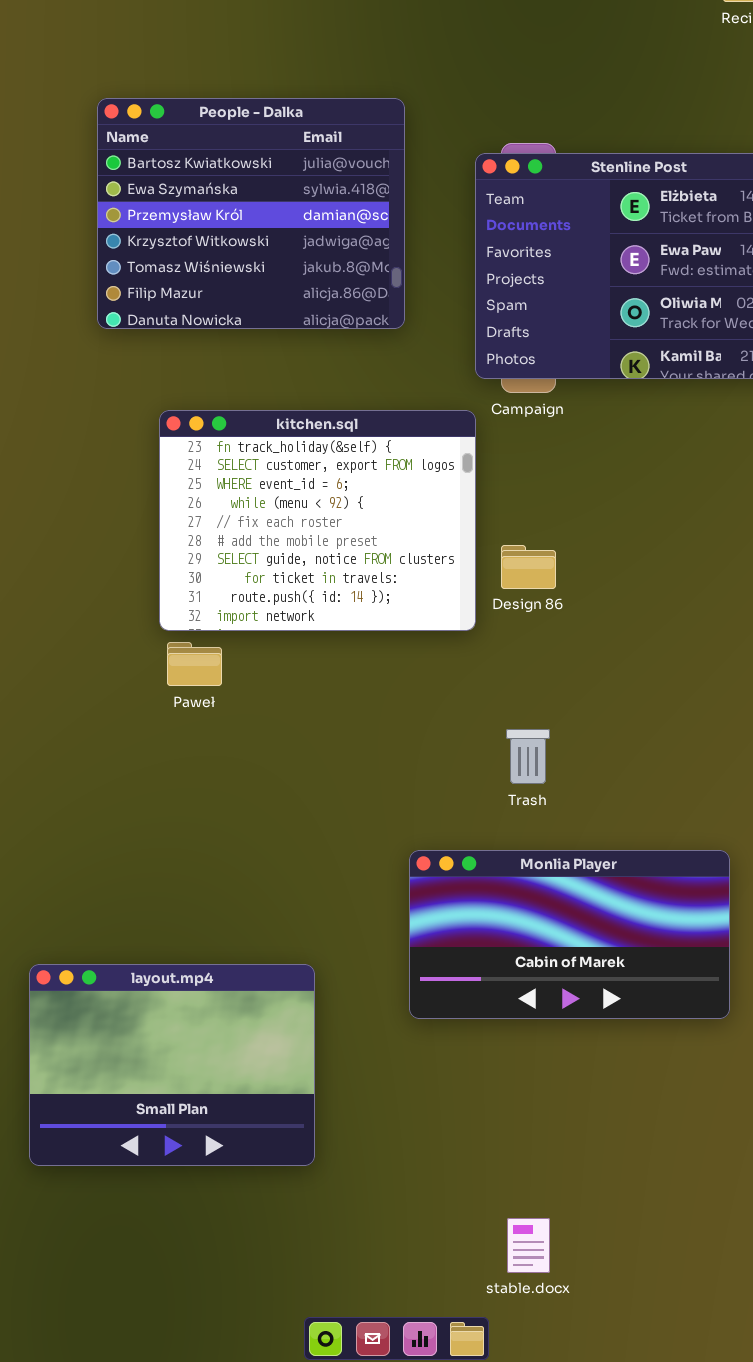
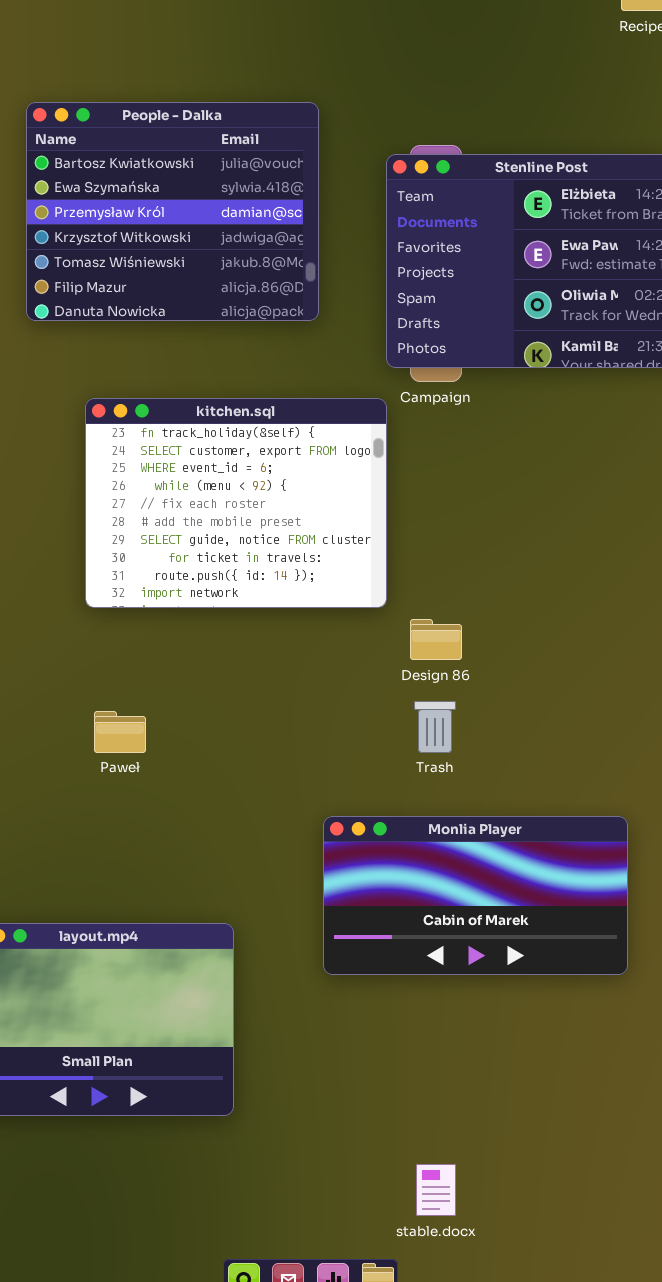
Design 86: [501,545,556,589] -> [410,619,462,660], moved
Paweł: [167,642,222,686] -> [94,711,146,753], moved

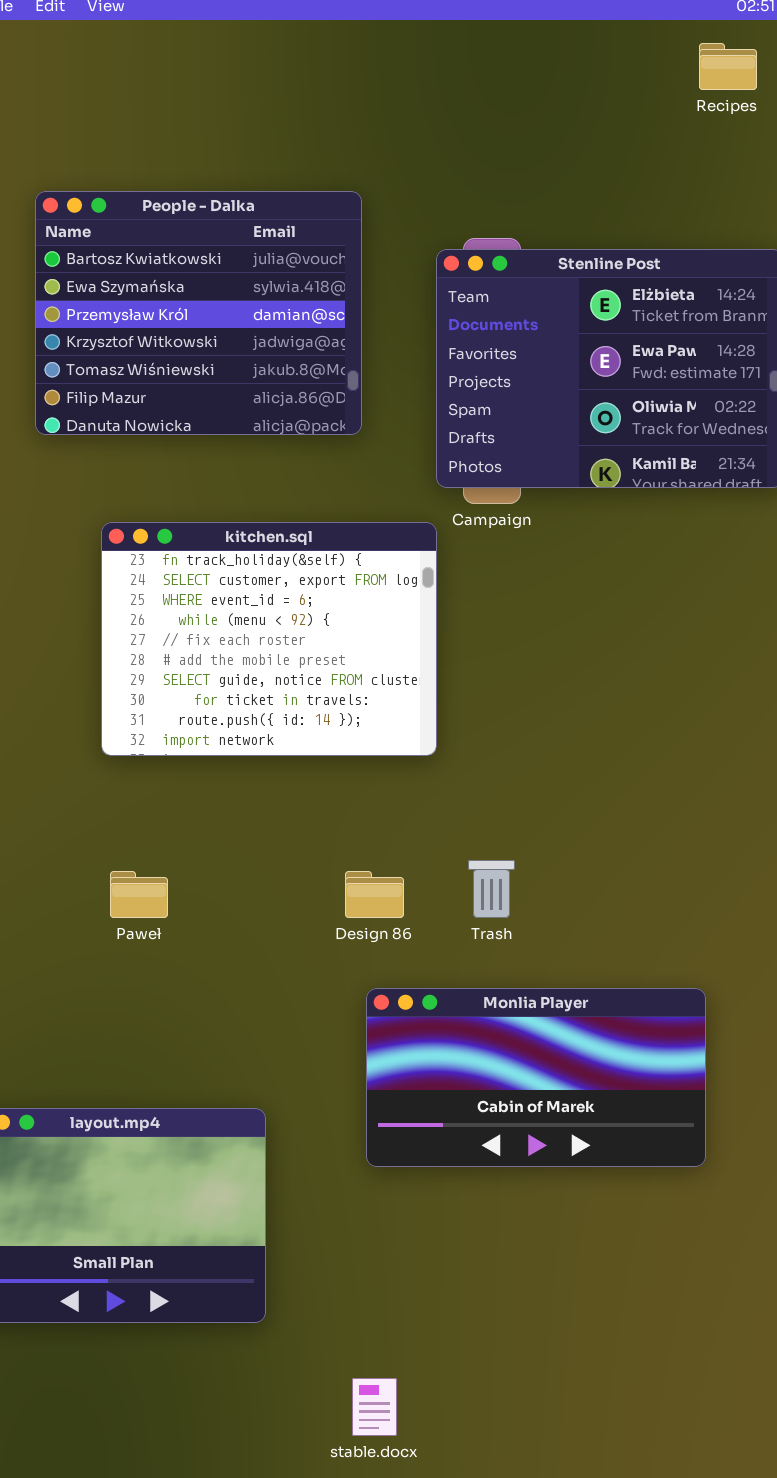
Design 86: [410,619,462,660] -> [345,871,404,918], moved
stable.docx: [416,1164,456,1216] -> [352,1378,397,1436], moved

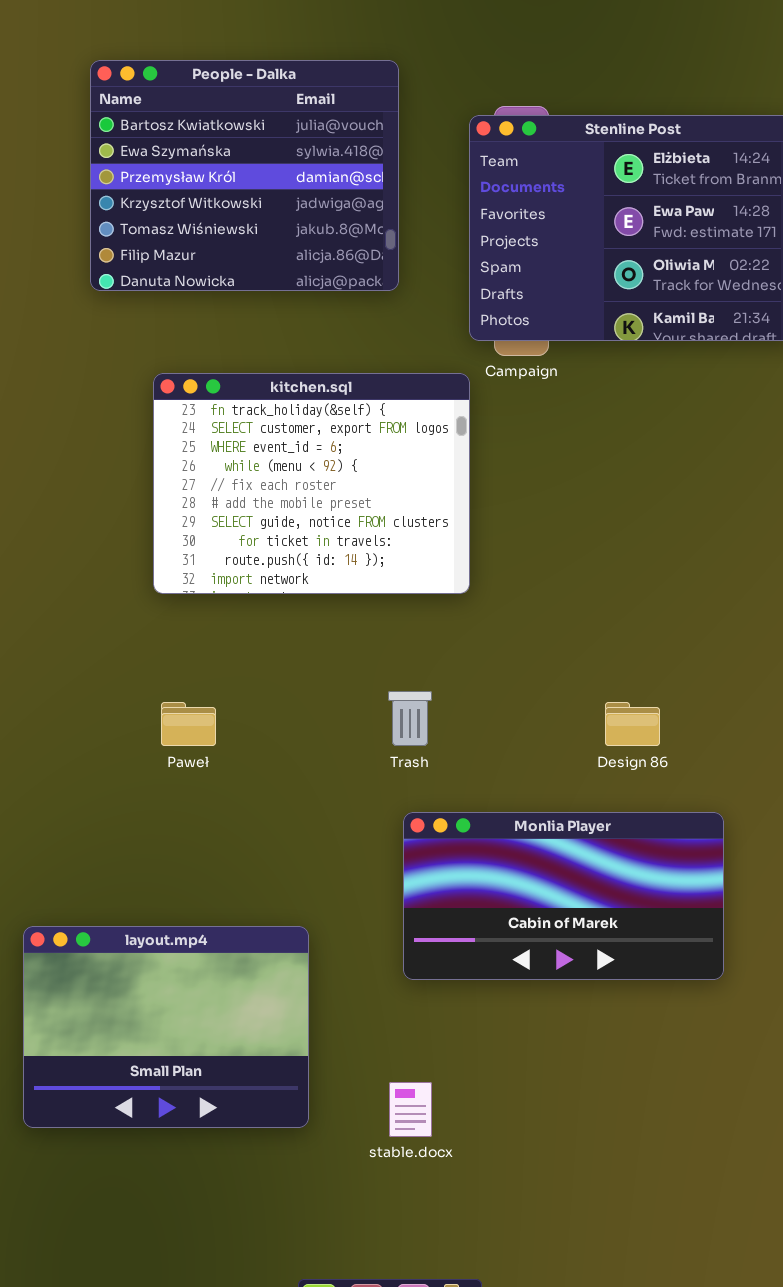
Trash: [468,860,515,918] -> [388,691,432,746], moved
Design 86: [345,871,404,918] -> [605,702,660,746], moved
stable.docx: [352,1378,397,1436] -> [389,1082,432,1137], moved

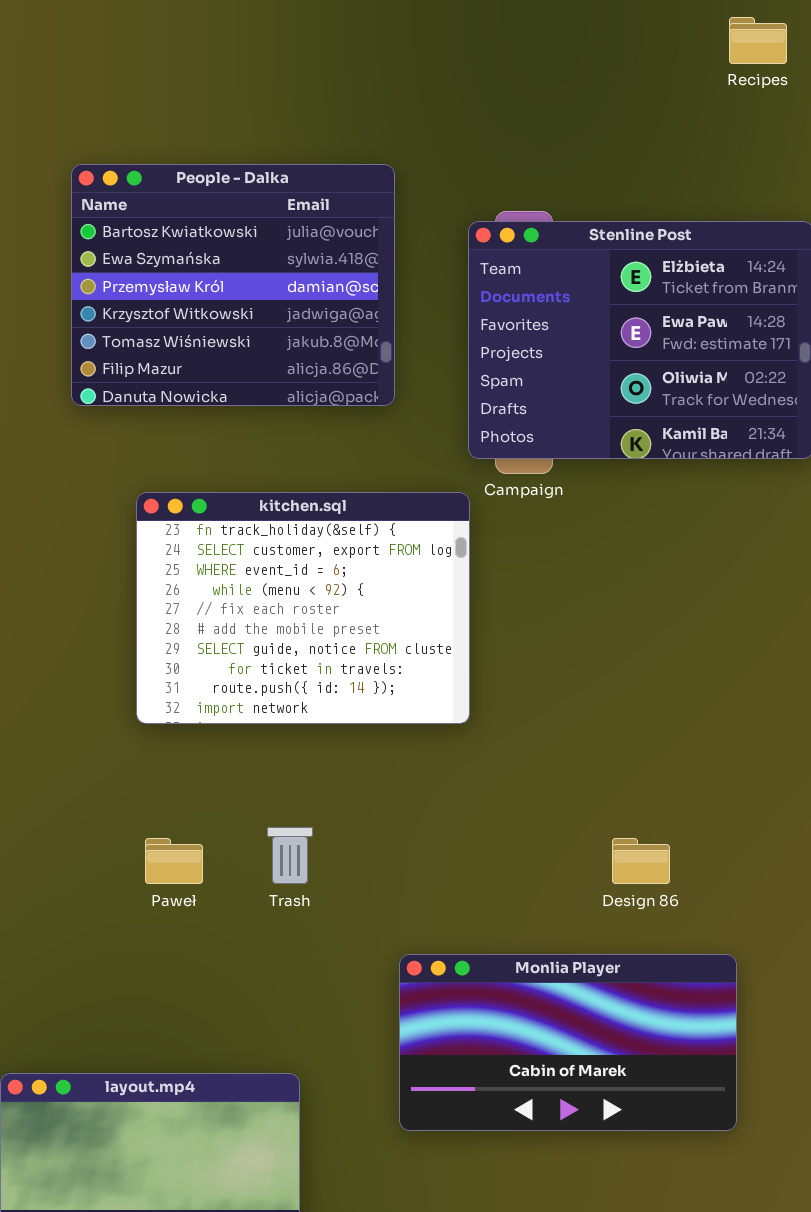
Trash: [388,691,432,746] -> [267,827,313,884], moved

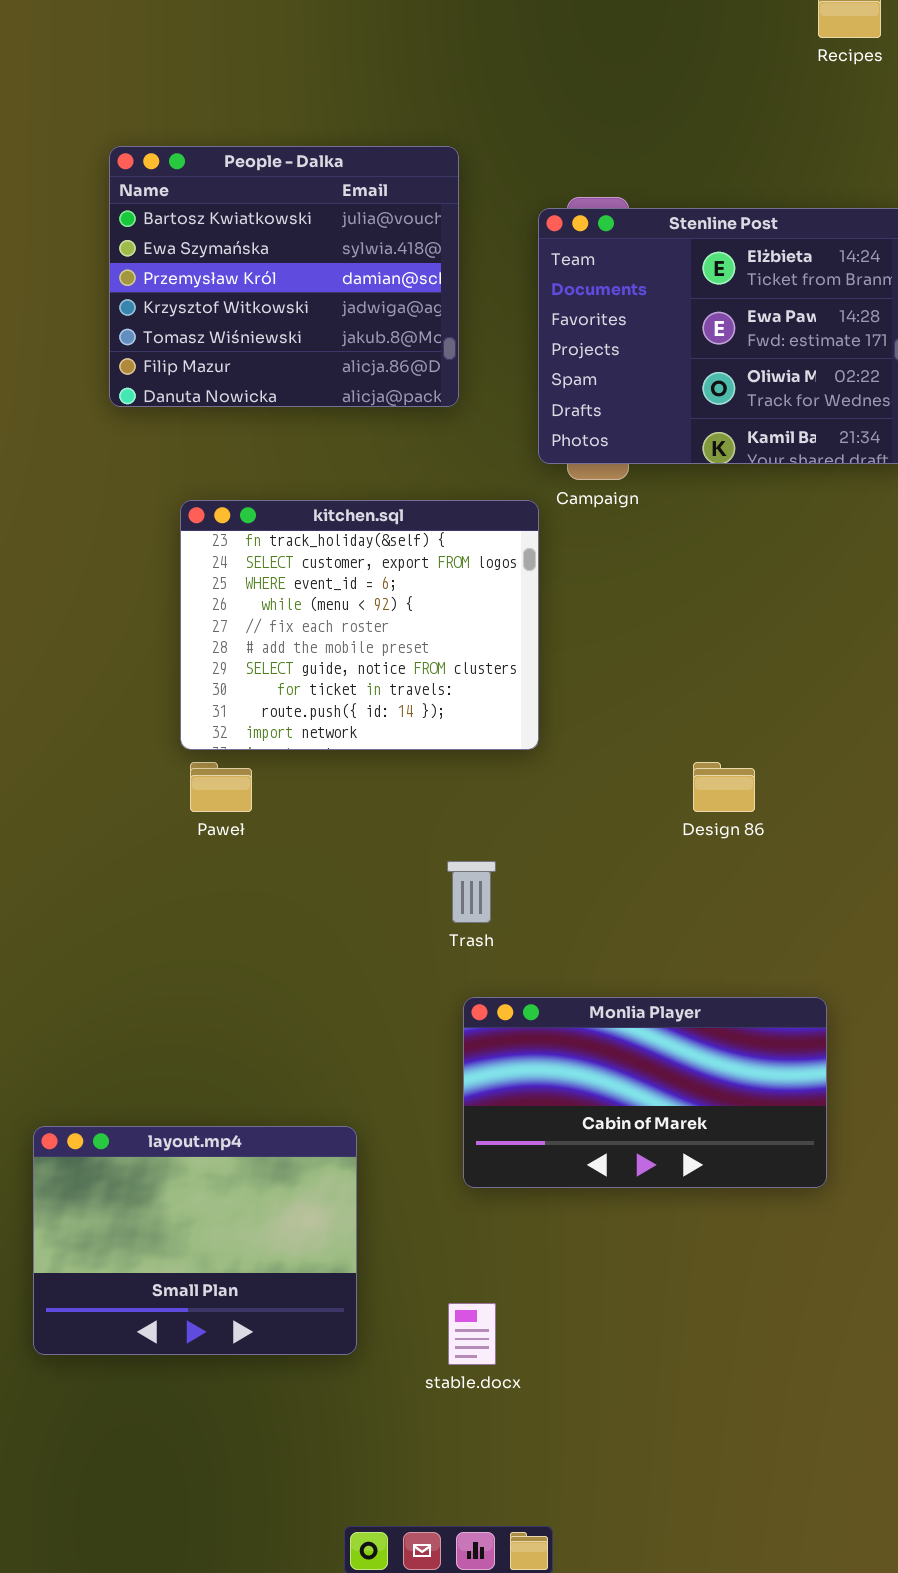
Trash: [267,827,313,884] -> [447,861,496,923], moved
Paweł: [145,838,203,884] -> [190,762,252,812], moved
Design 86: [612,838,670,884] -> [693,762,755,812], moved

